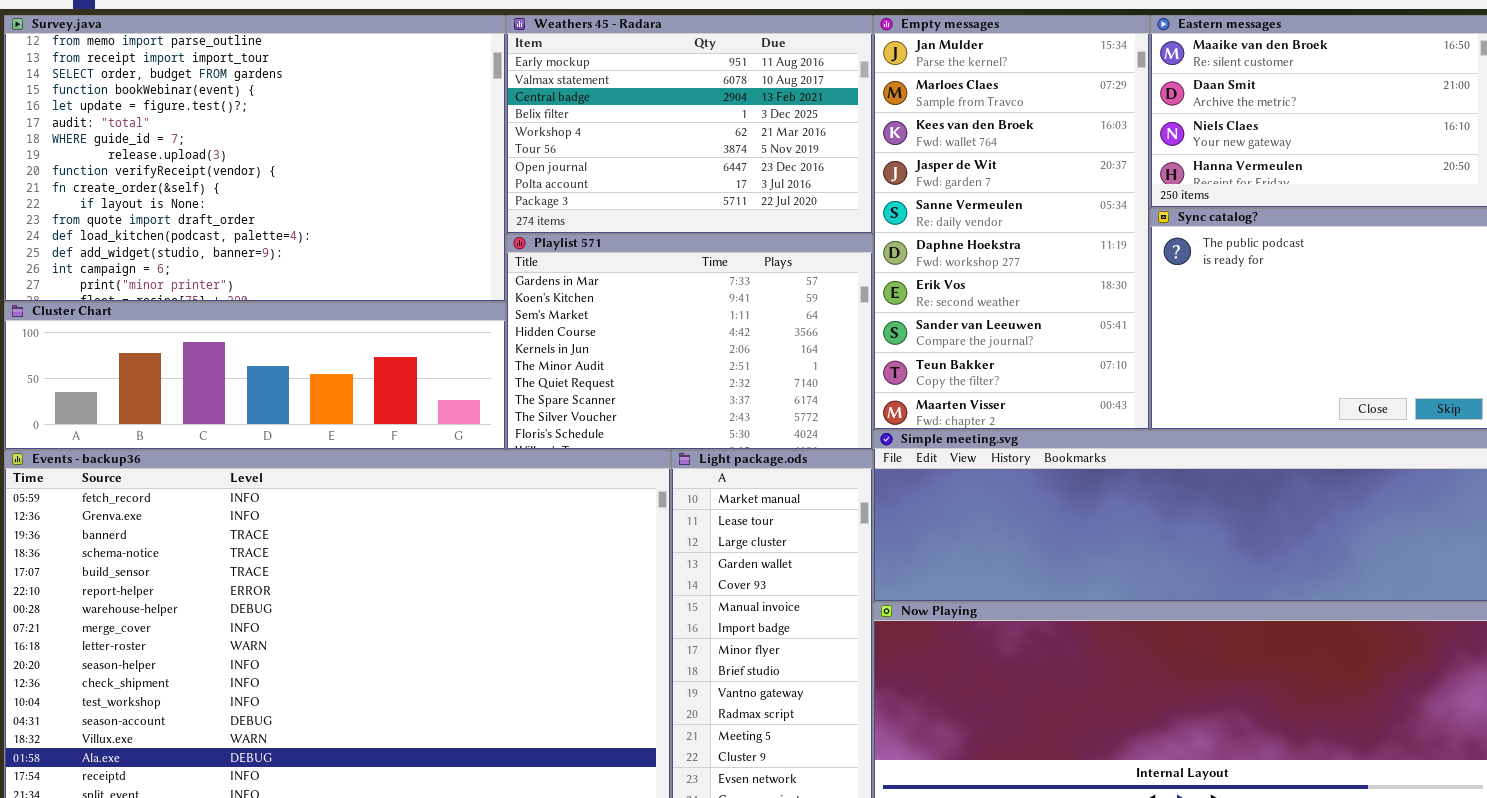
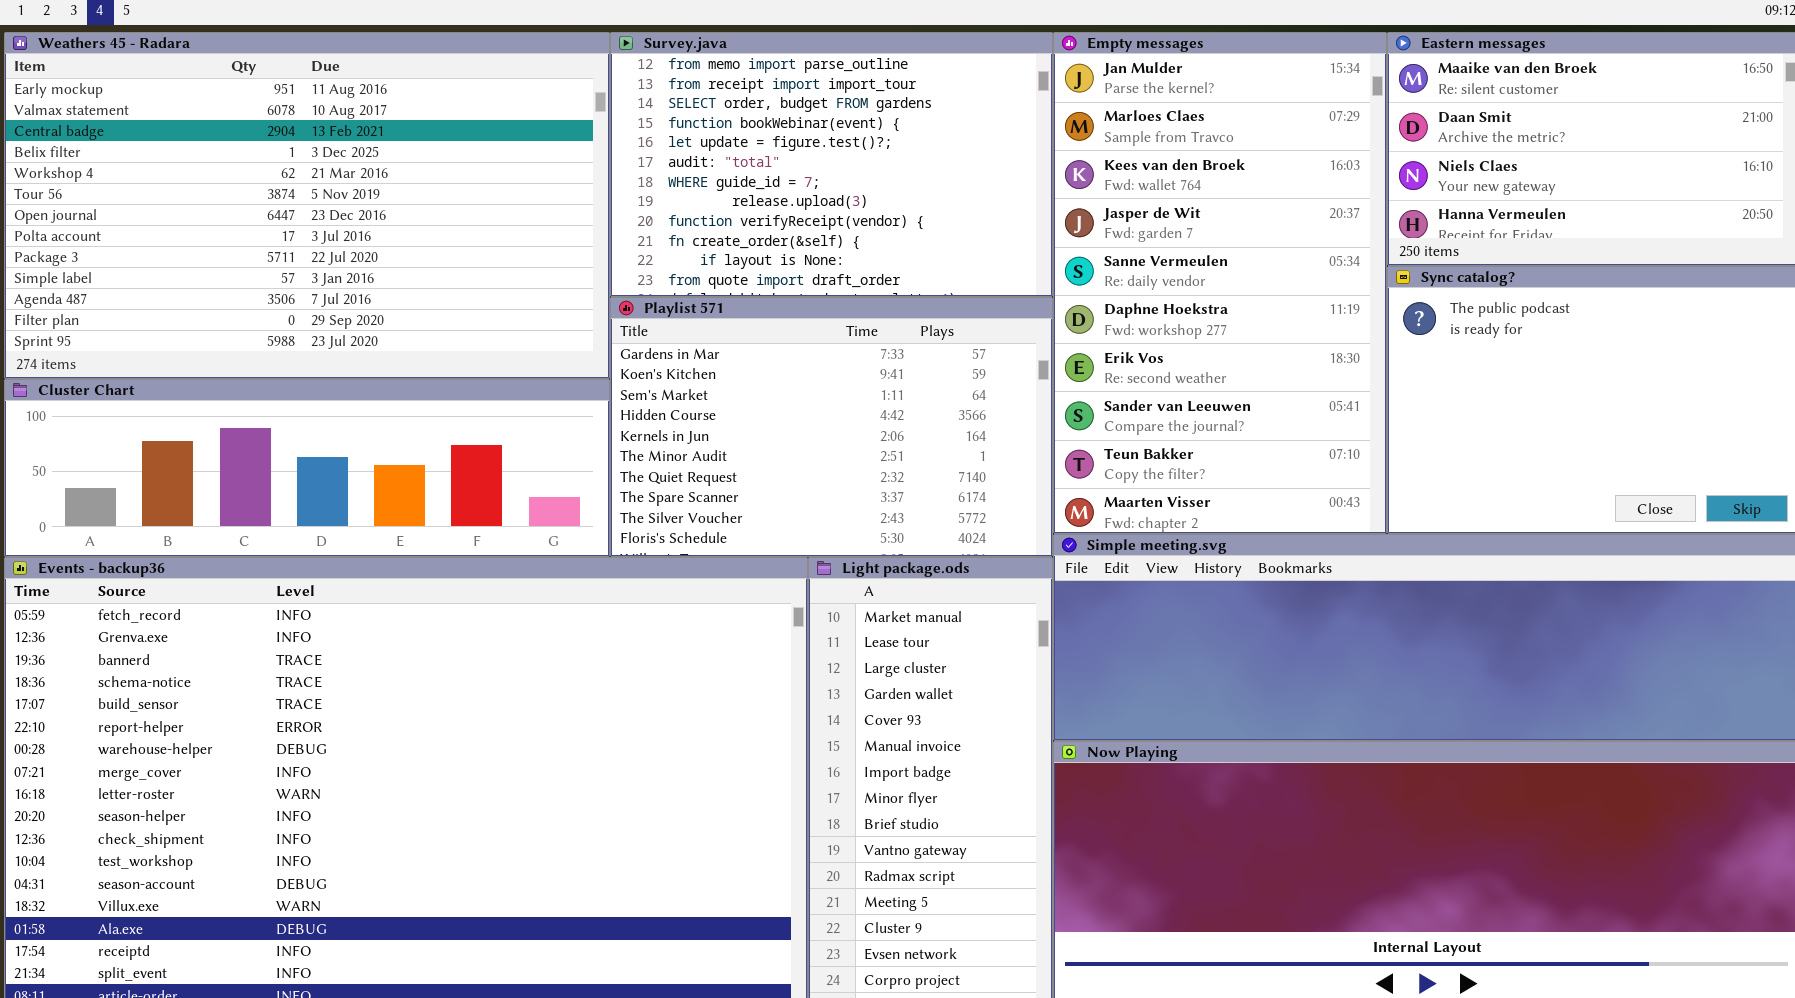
Survey.java: [4,15,506,302] -> [610,32,1053,297], moved, resized
Weathers 45 - Radara: [506,15,873,234] -> [4,32,610,379], moved, resized

